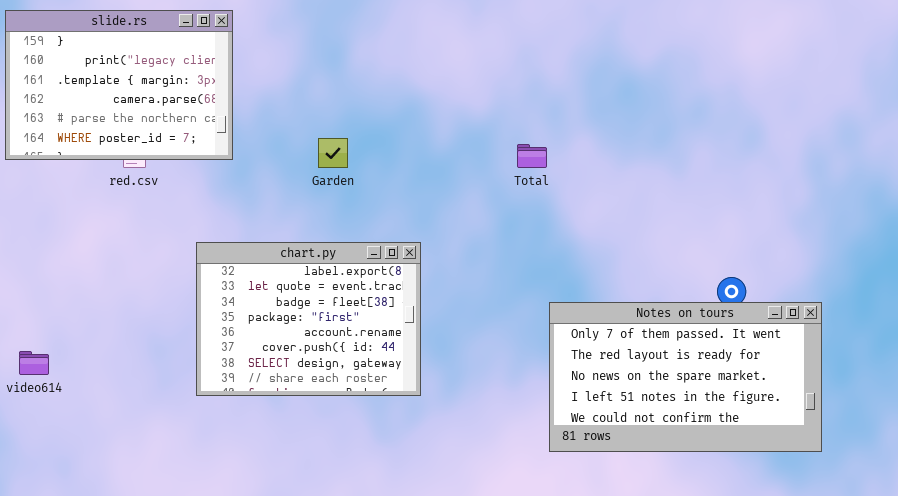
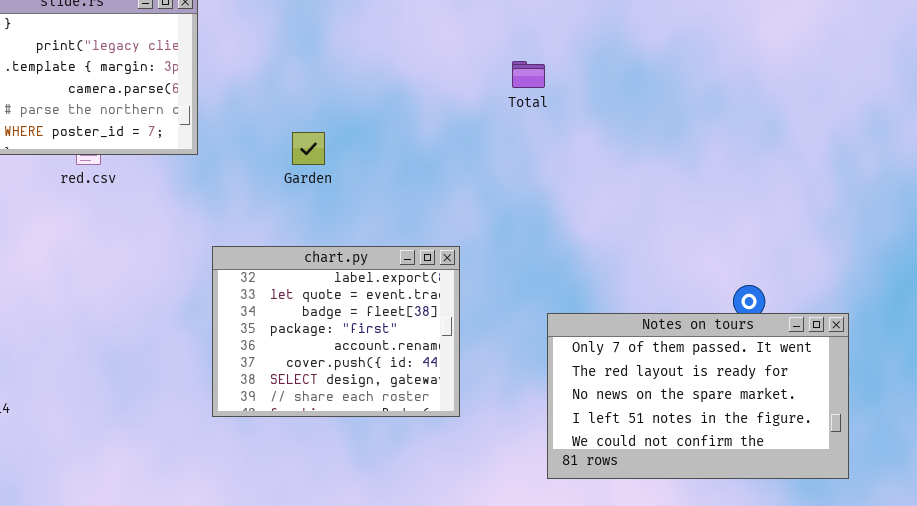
Total: [517,144,547,168] -> [512,61,545,88], moved
chart.py: [196,242,421,396] -> [212,246,460,417], moved

